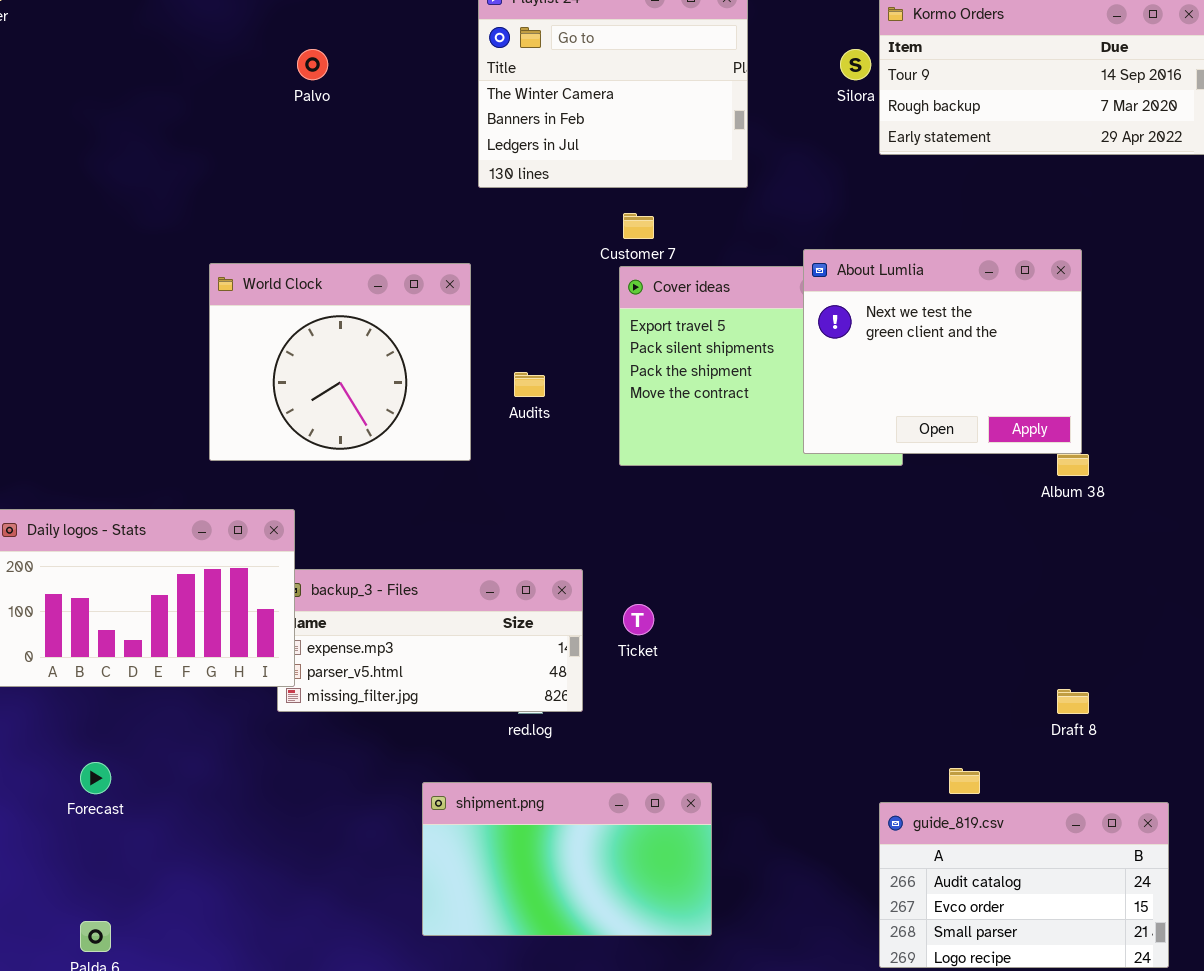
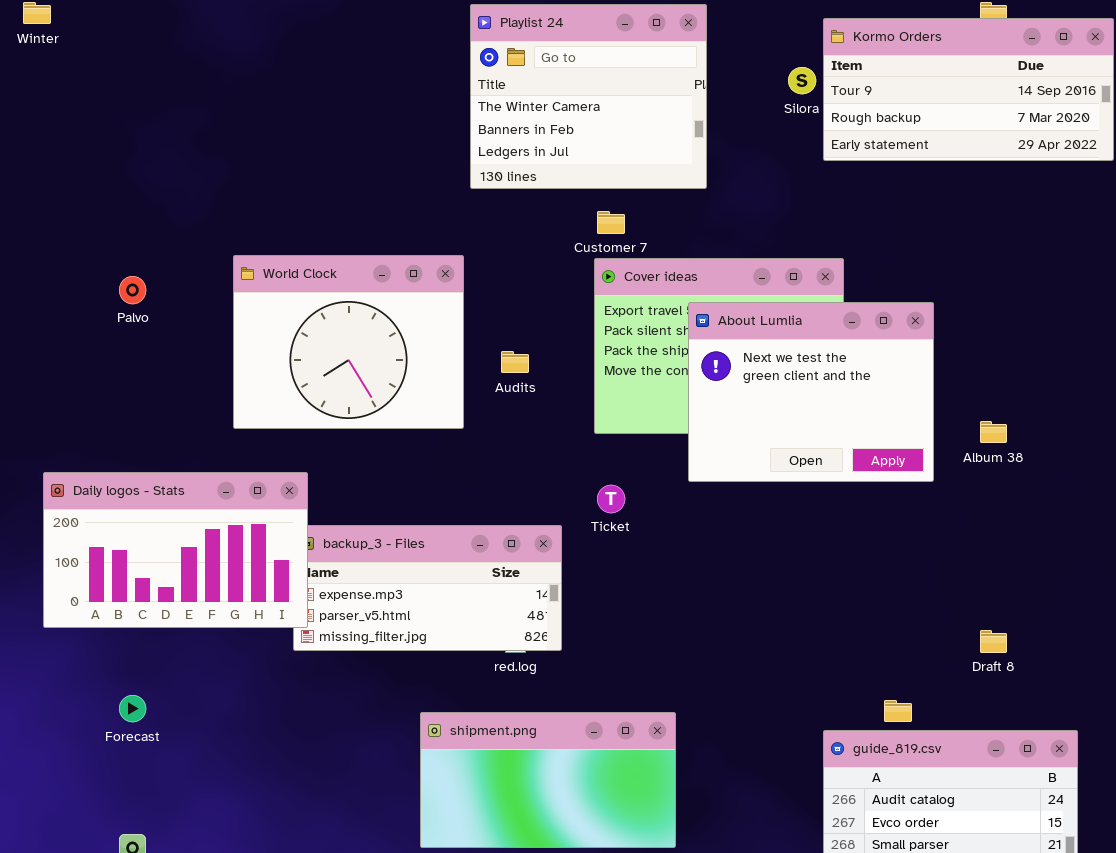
Palvo: [297,49,328,80] -> [119,276,146,304], moved
About Lumlia: [803,249,1082,454] -> [688,302,934,482], moved
Ticket: [623,604,654,635] -> [597,485,625,513], moved

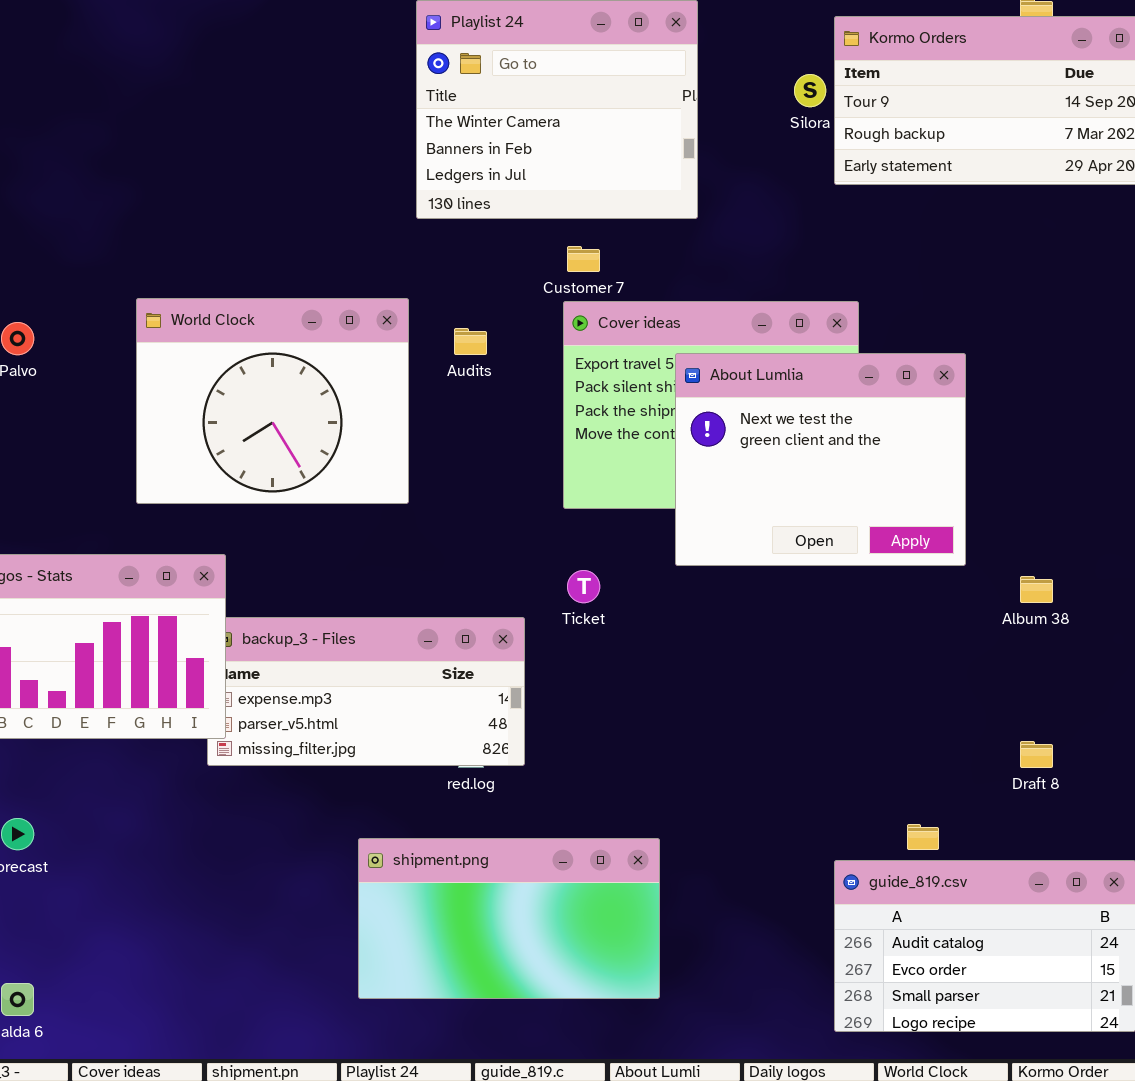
Audits: [501,351,529,373] -> [454,328,487,355], moved
Album 38: [980,421,1007,443] -> [1020,576,1053,603], moved

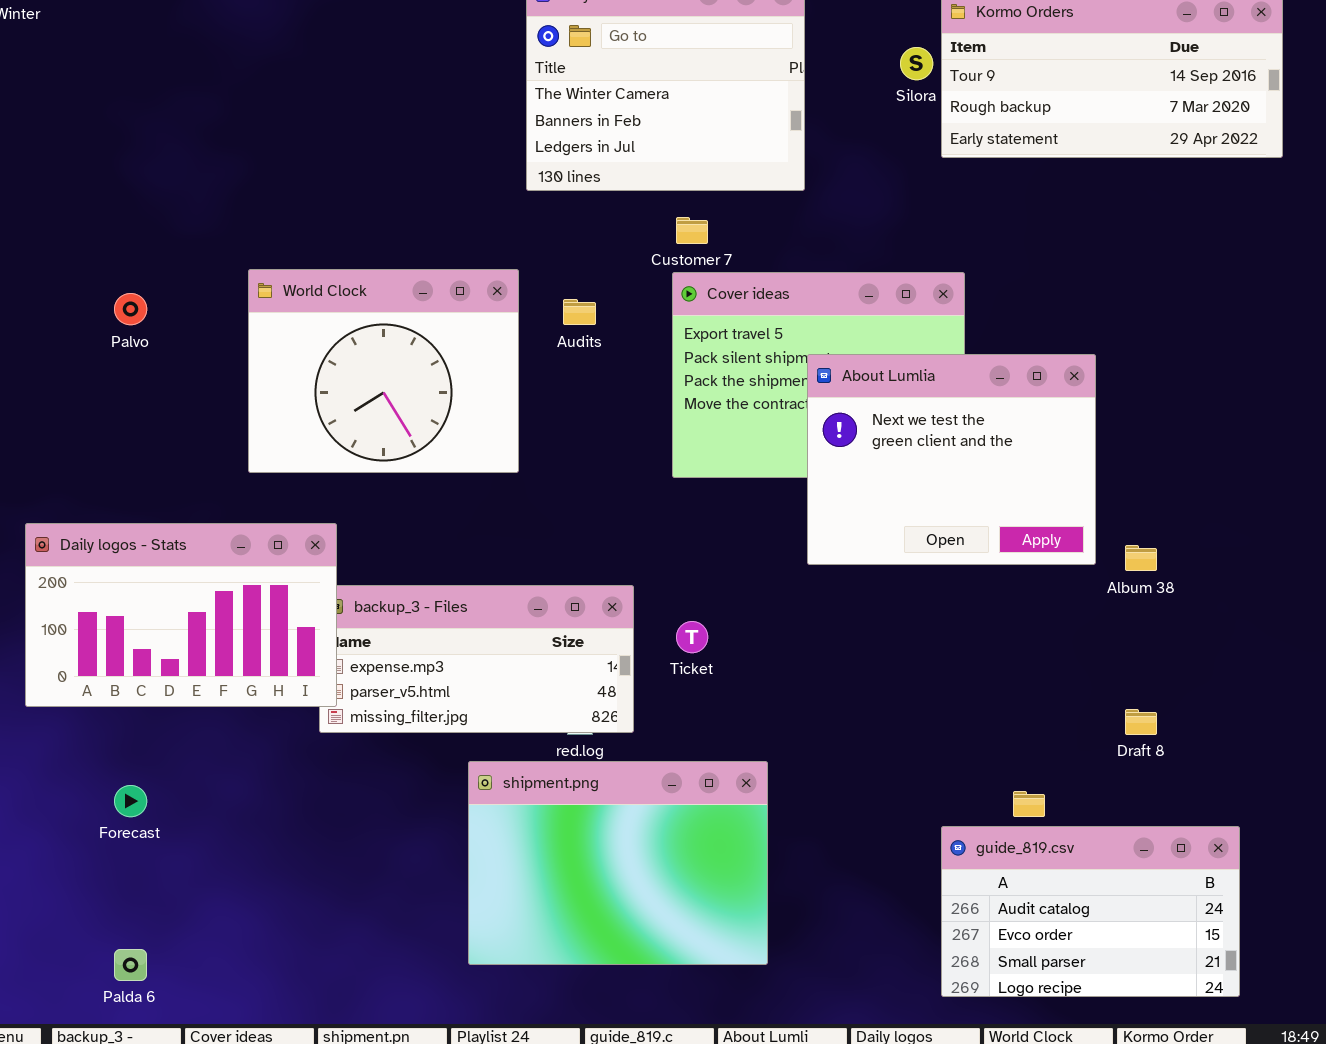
About Lumlia: [675,353,966,566] -> [807,354,1096,565], moved
Ticket: [567,570,600,603] -> [676,621,708,653], moved
shipment.png: [358,838,660,999] -> [468,761,768,965], resized

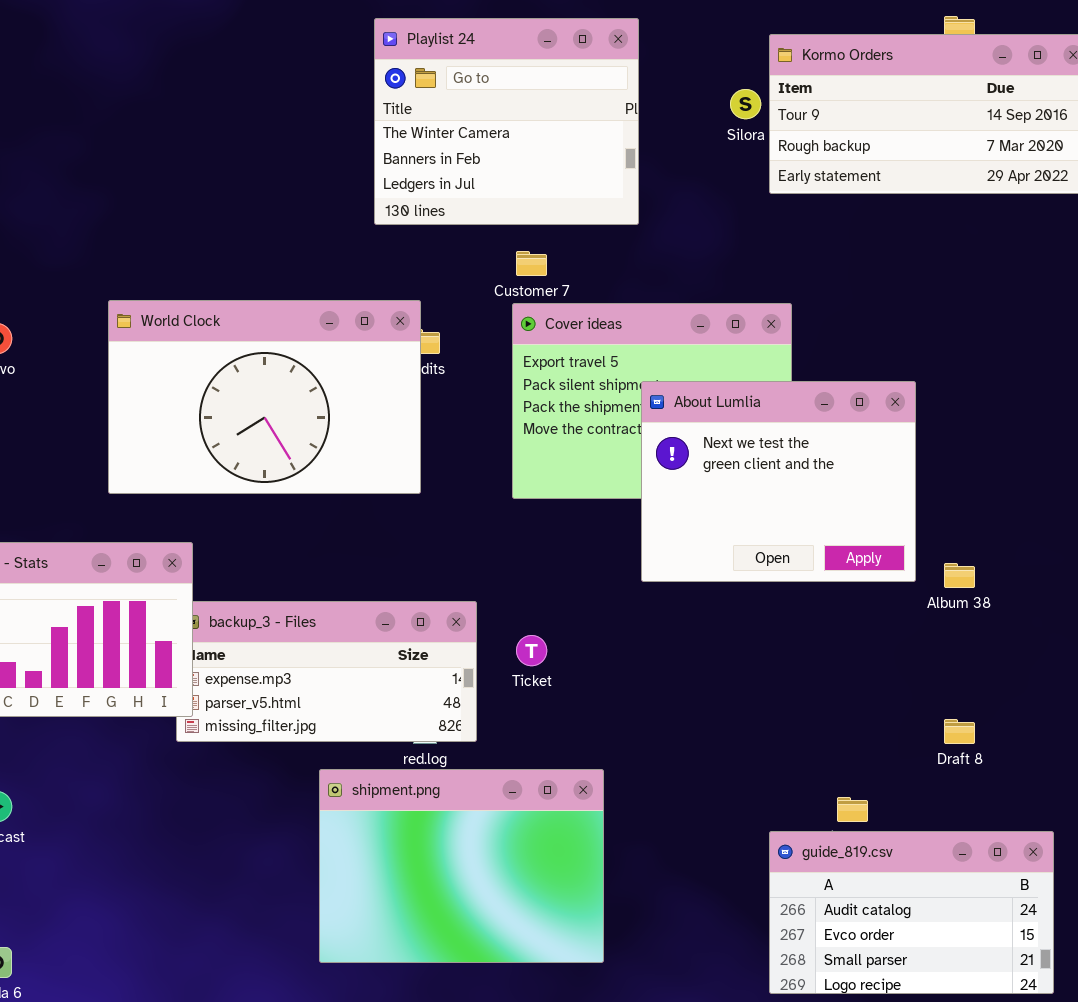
World Clock: [248,269,519,473] -> [108,300,421,494], resized

